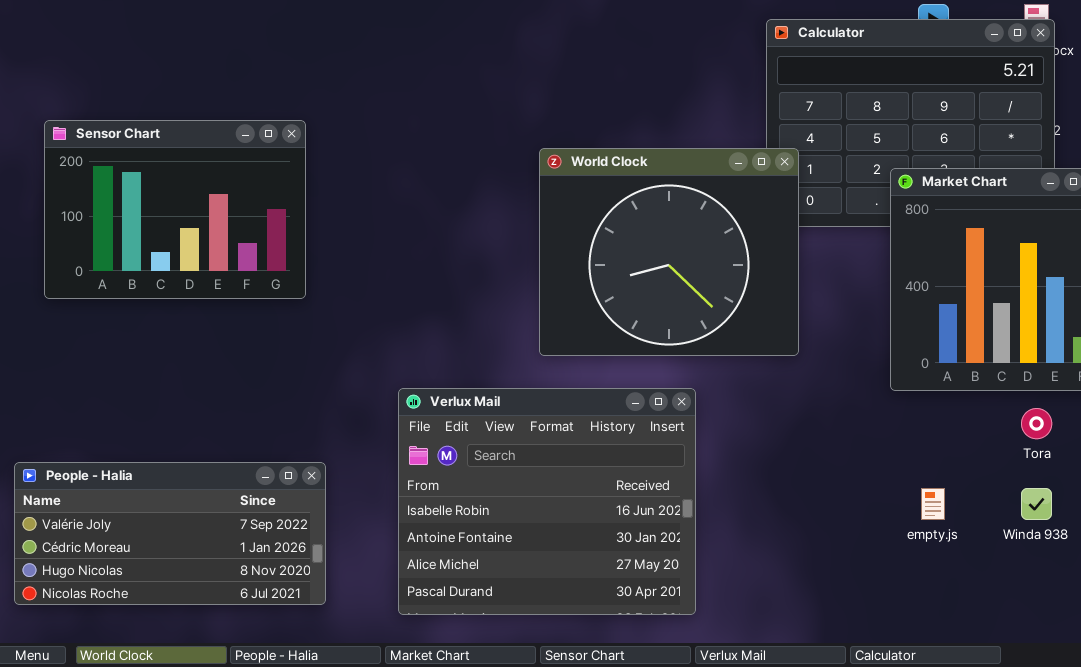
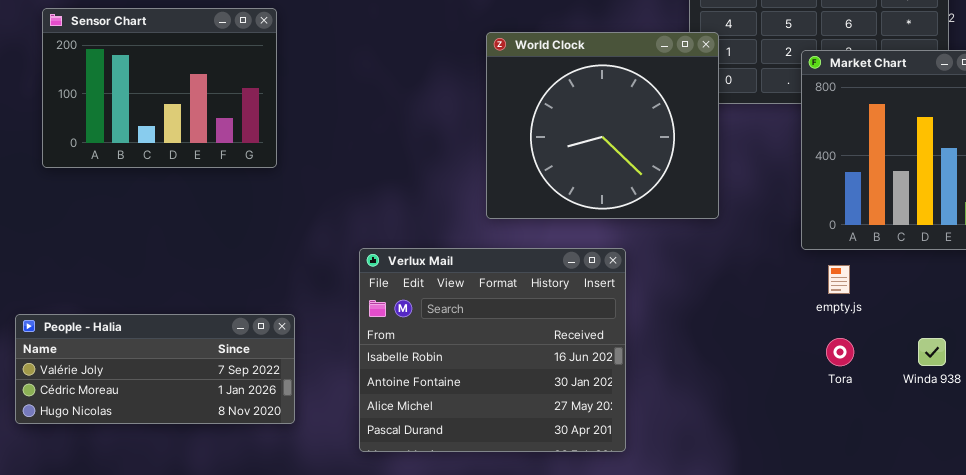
Tora: [1021,408,1052,439] -> [826,338,854,366], moved
People - Halia: [14,462,326,605] -> [15,314,295,424], resized
empty.js: [921,488,945,520] -> [828,265,850,294], moved

